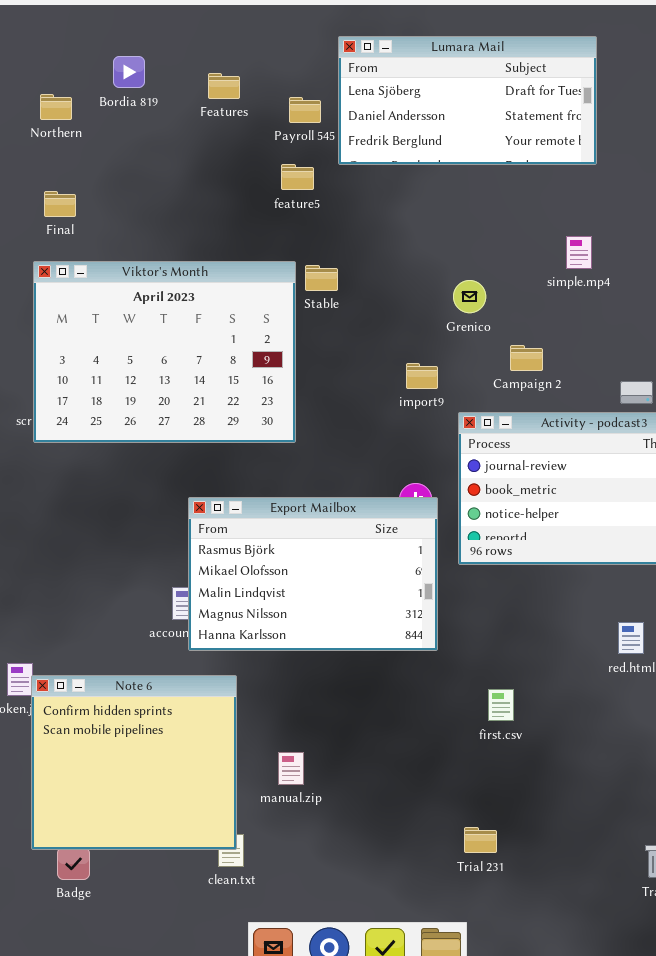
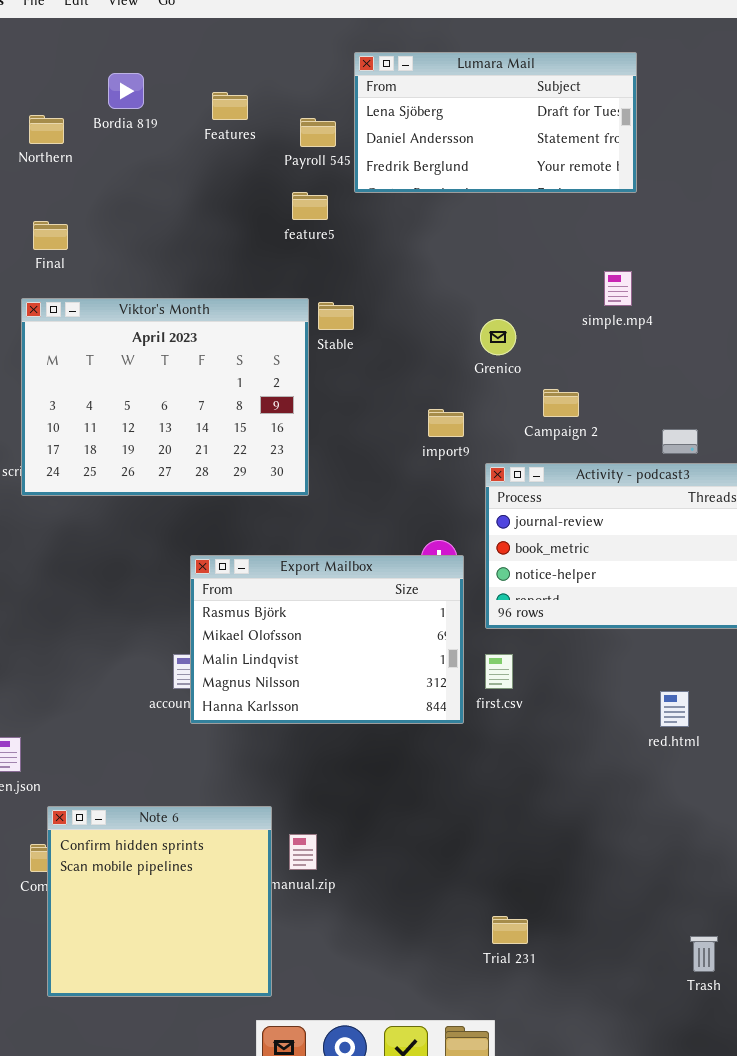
Note 6: [31,675,237,850] -> [47,806,272,997], moved
first.csv: [488,689,514,721] -> [485,654,513,689], moved

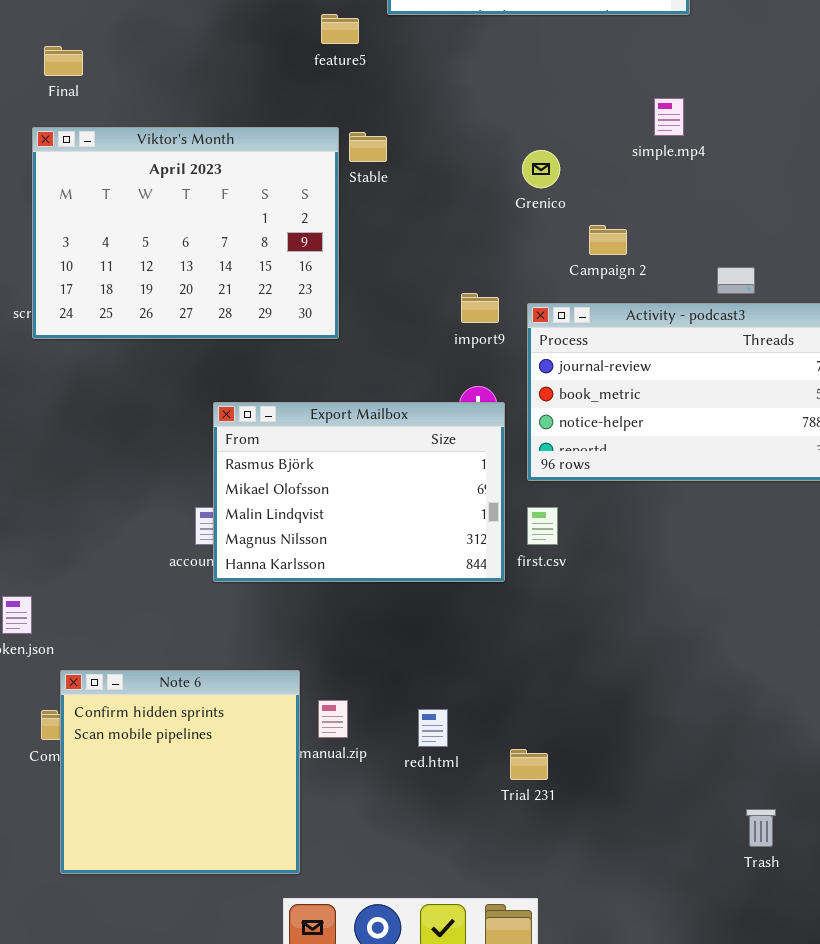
import9: [428,409,464,437] -> [461,293,499,323], moved
red.html: [660,691,689,727] -> [418,709,448,747], moved
Trial 231: [492,916,528,944] -> [510,749,548,780], moved

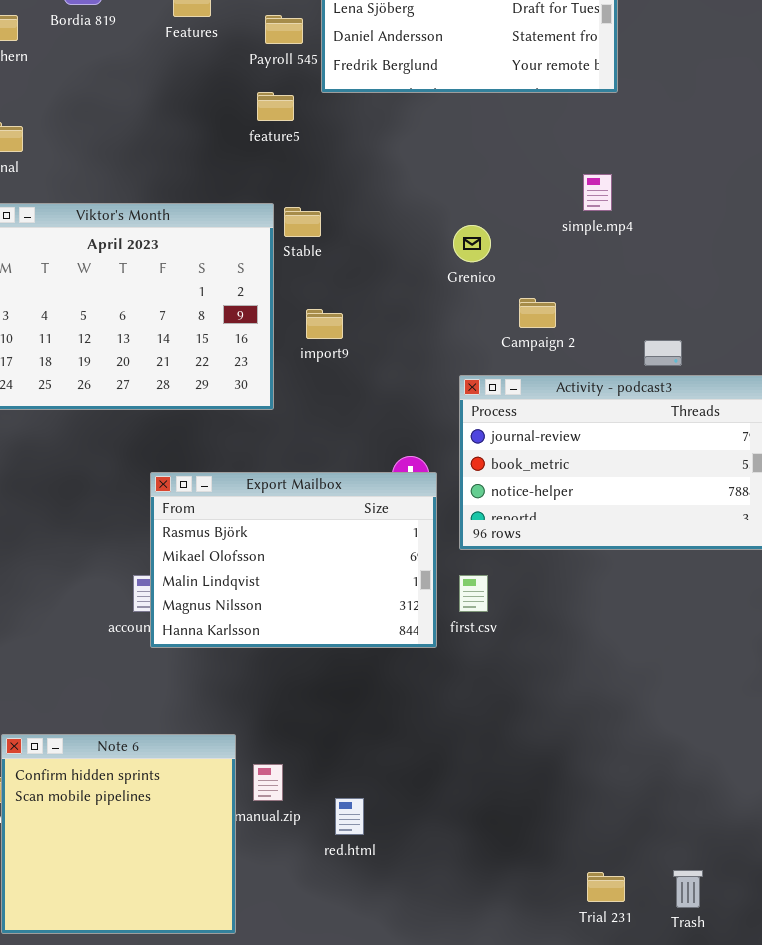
import9: [461,293,499,323] -> [306,309,343,339], moved
red.html: [418,709,448,747] -> [335,798,364,835], moved
Trial 231: [510,749,548,780] -> [587,872,625,902], moved

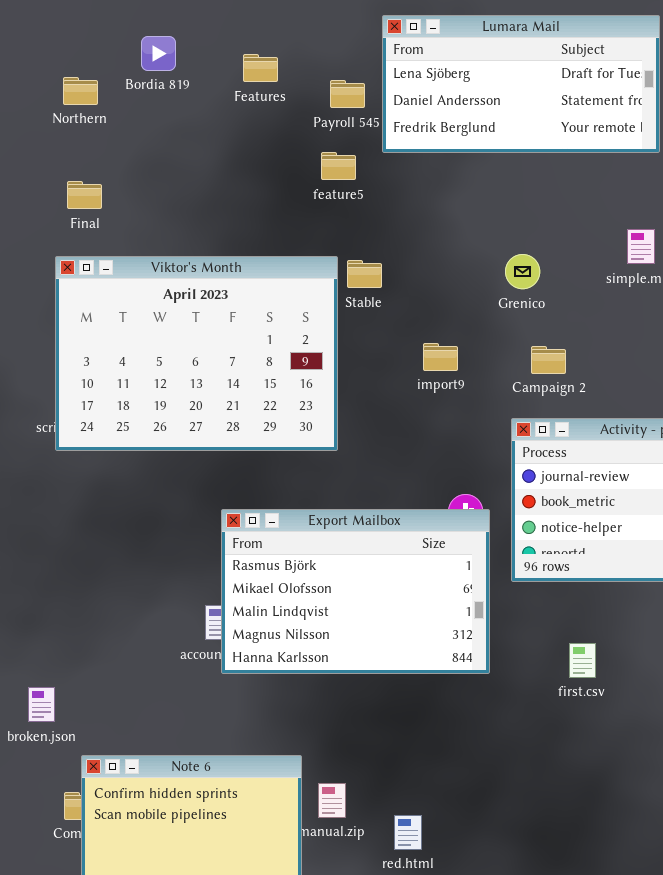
Grenico: [453,225,491,262] -> [505,254,540,289], moved
Campaign 2: [519,298,556,328] -> [531,346,566,374], moved
import9: [306,309,343,339] -> [423,343,458,371], moved
first.csv: [459,575,488,612] -> [569,643,596,678], moved

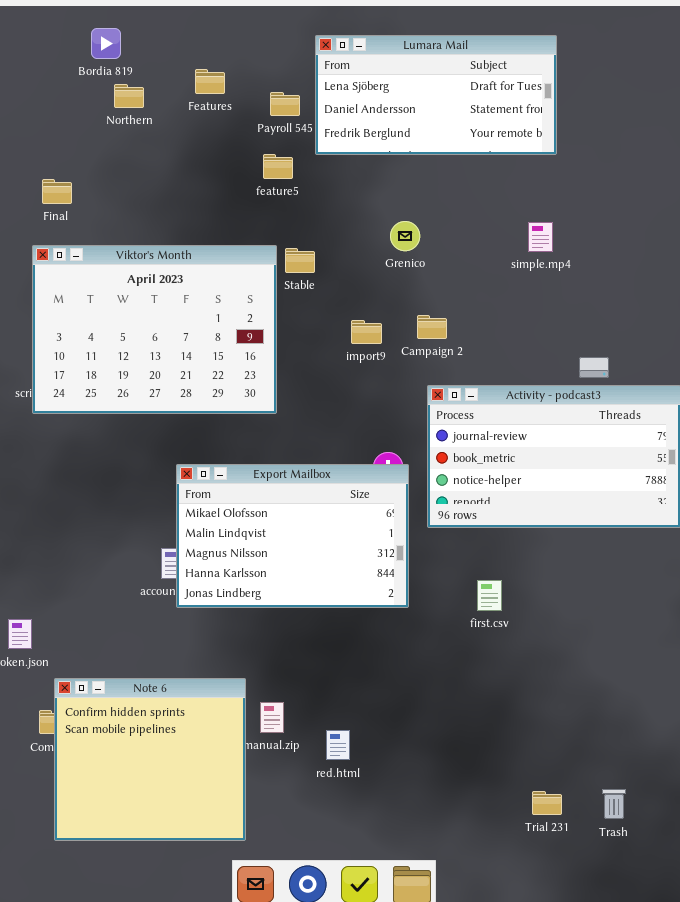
Bordia 819: [141,36,176,71] -> [91,28,121,59], moved
Northern: [63,77,98,105] -> [114,84,144,108], moved
Grenico: [505,254,540,289] -> [390,221,420,251], moved
Campaign 2: [531,346,566,374] -> [417,315,447,339], moved
Export Mailbox: [221,509,490,674] -> [176,464,409,608], scrolled down 1 row

